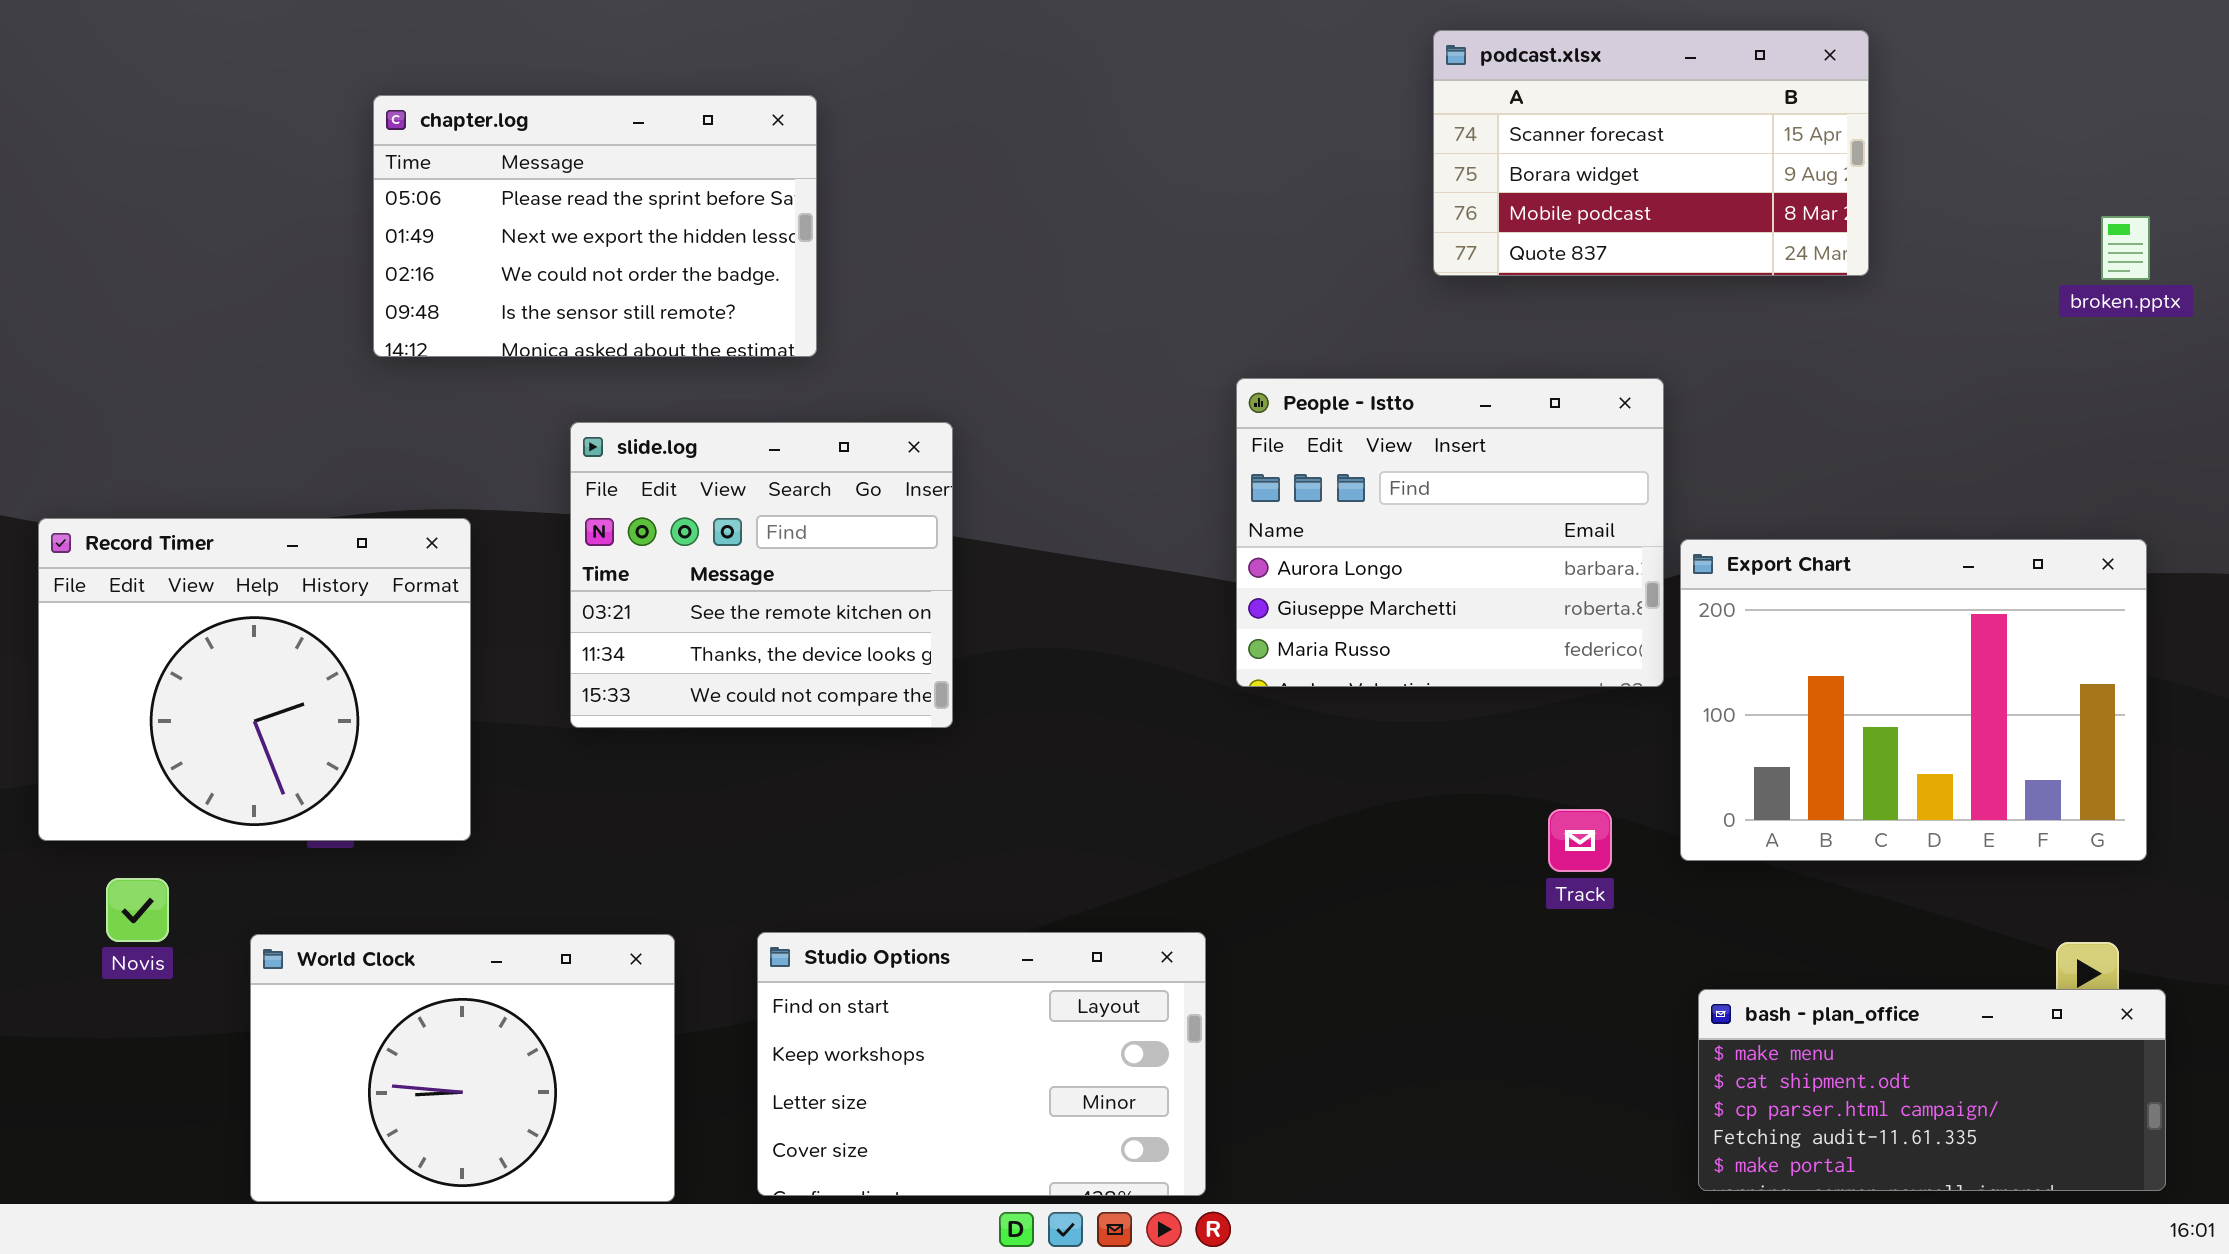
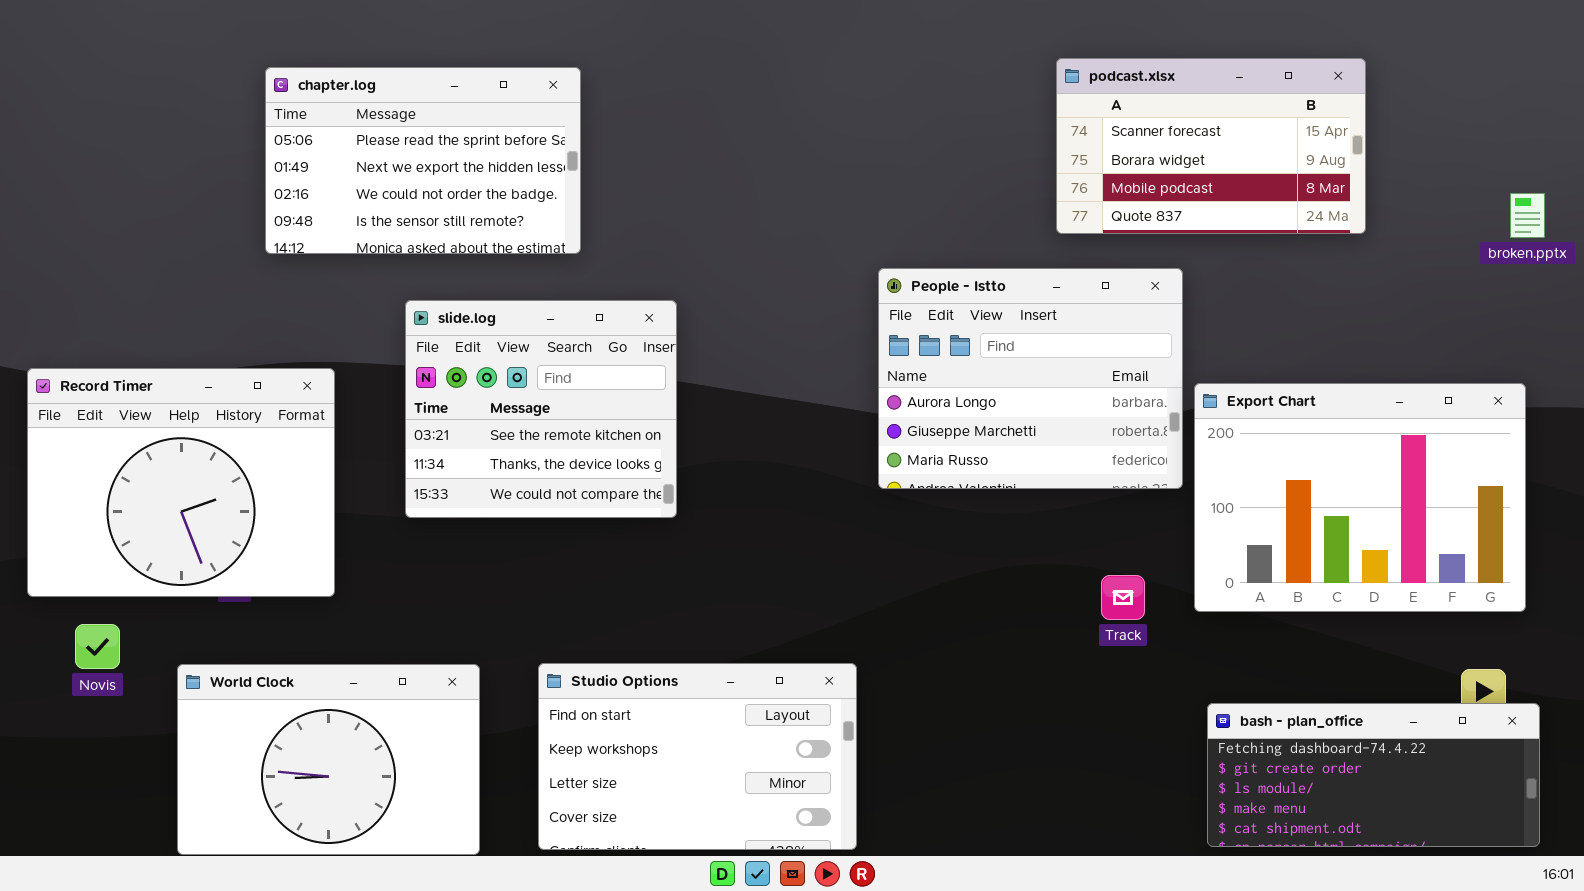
podcast.xlsx: [1433,30,1869,276] -> [1056,58,1366,234], moved
broken.pptx: [2101,216,2150,280] -> [1510,193,1545,238], moved
bash - plan_office: [1698,989,2166,1191] -> [1207,703,1540,847], scrolled up 3 rows

